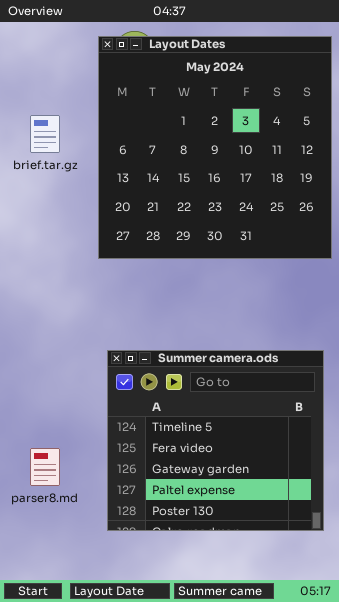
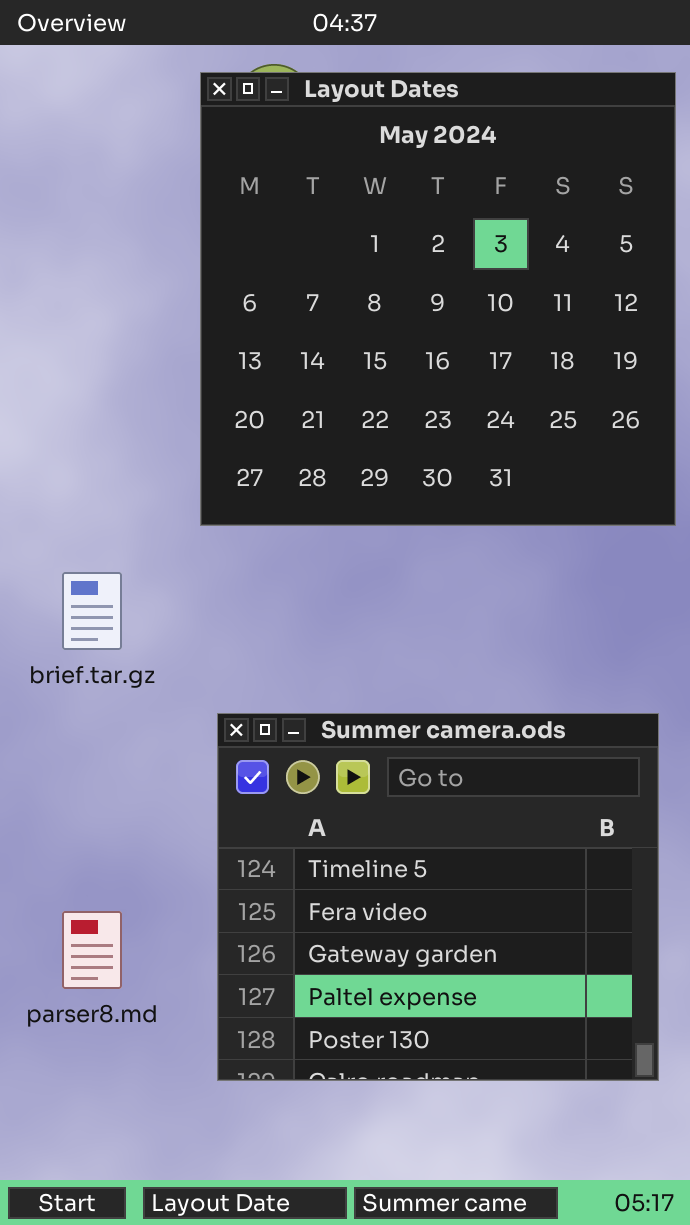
brief.tar.gz: [30,115,60,153] -> [62,572,122,650], moved

